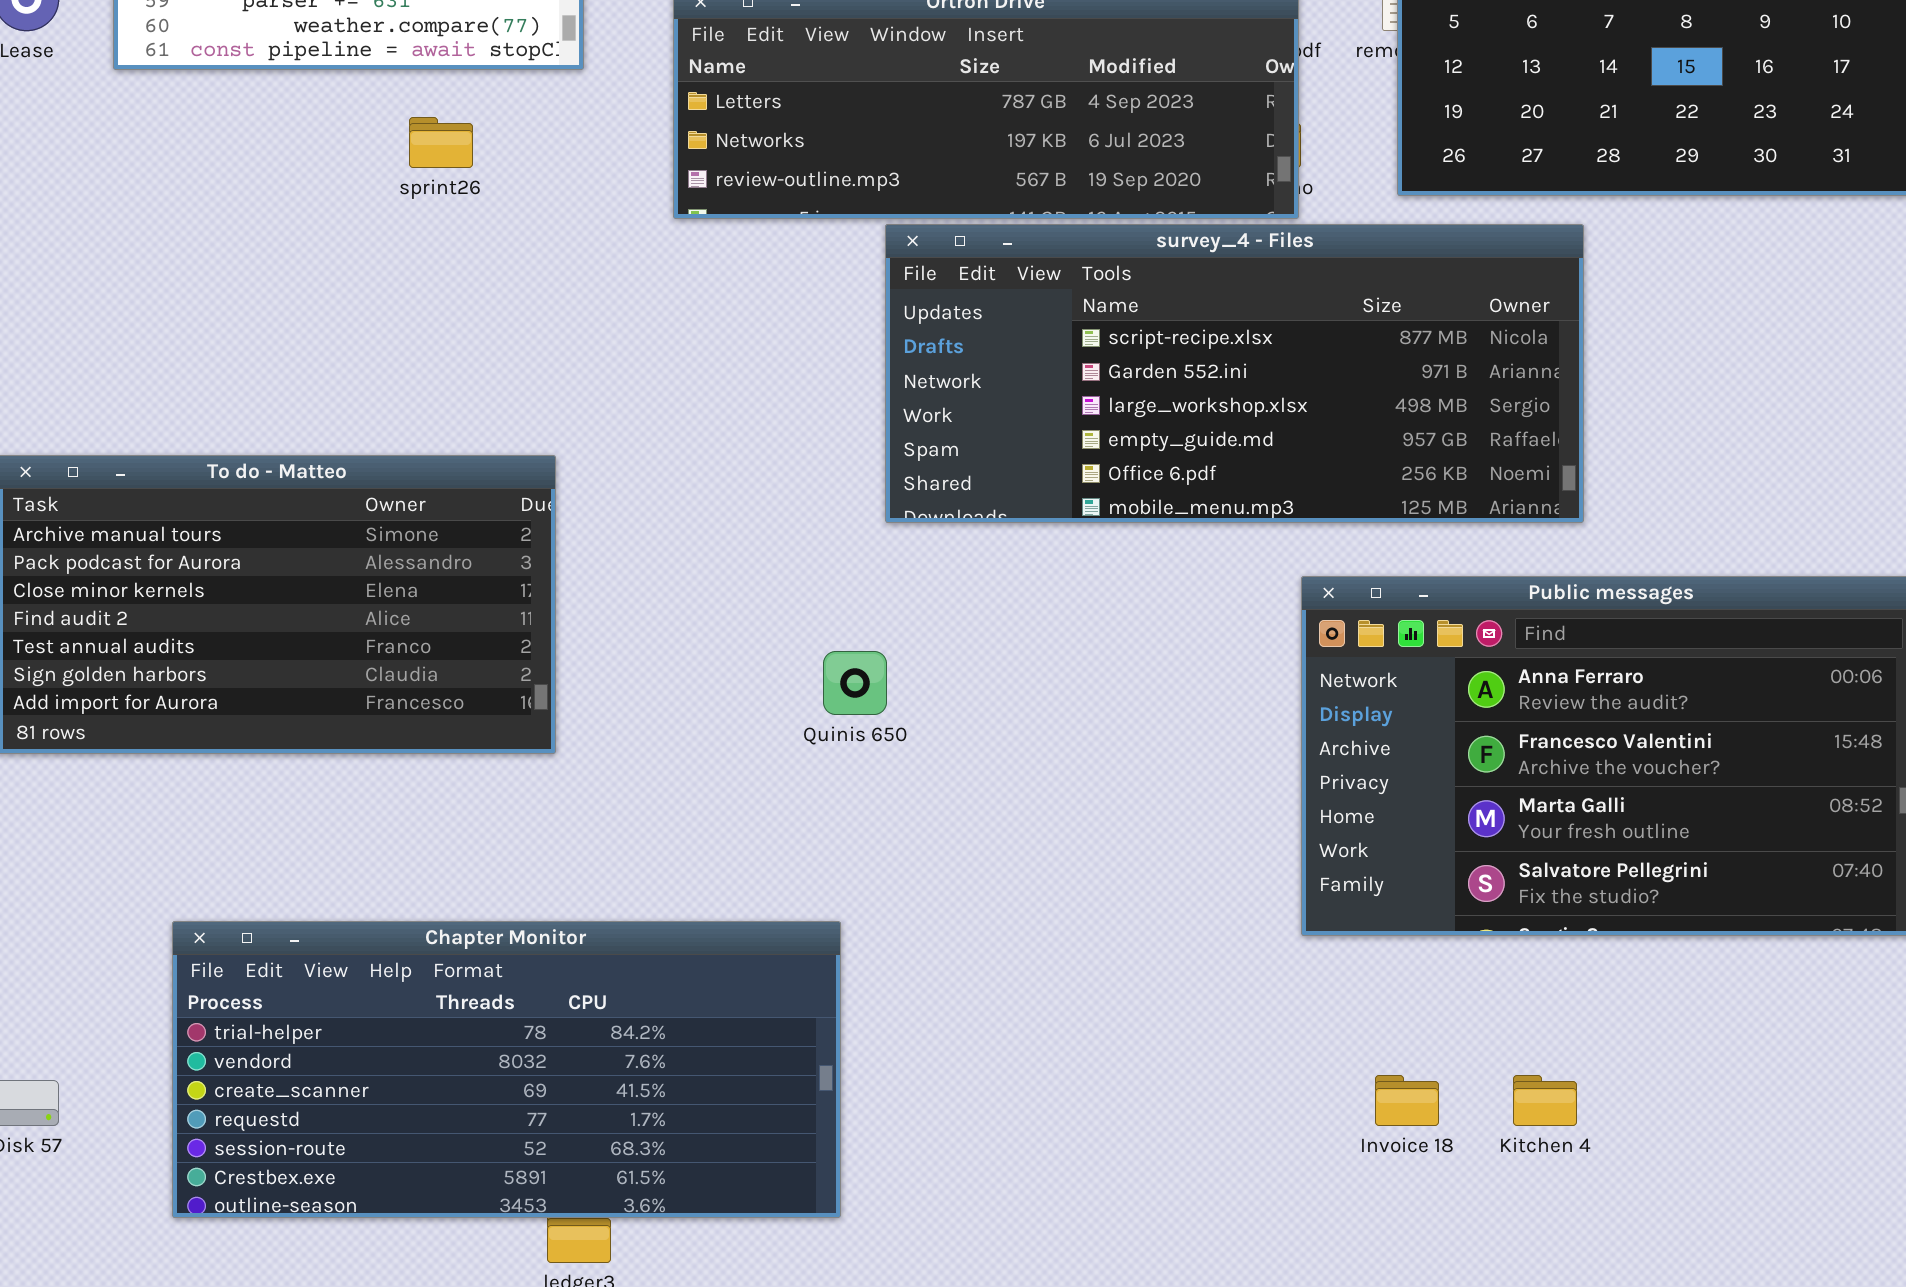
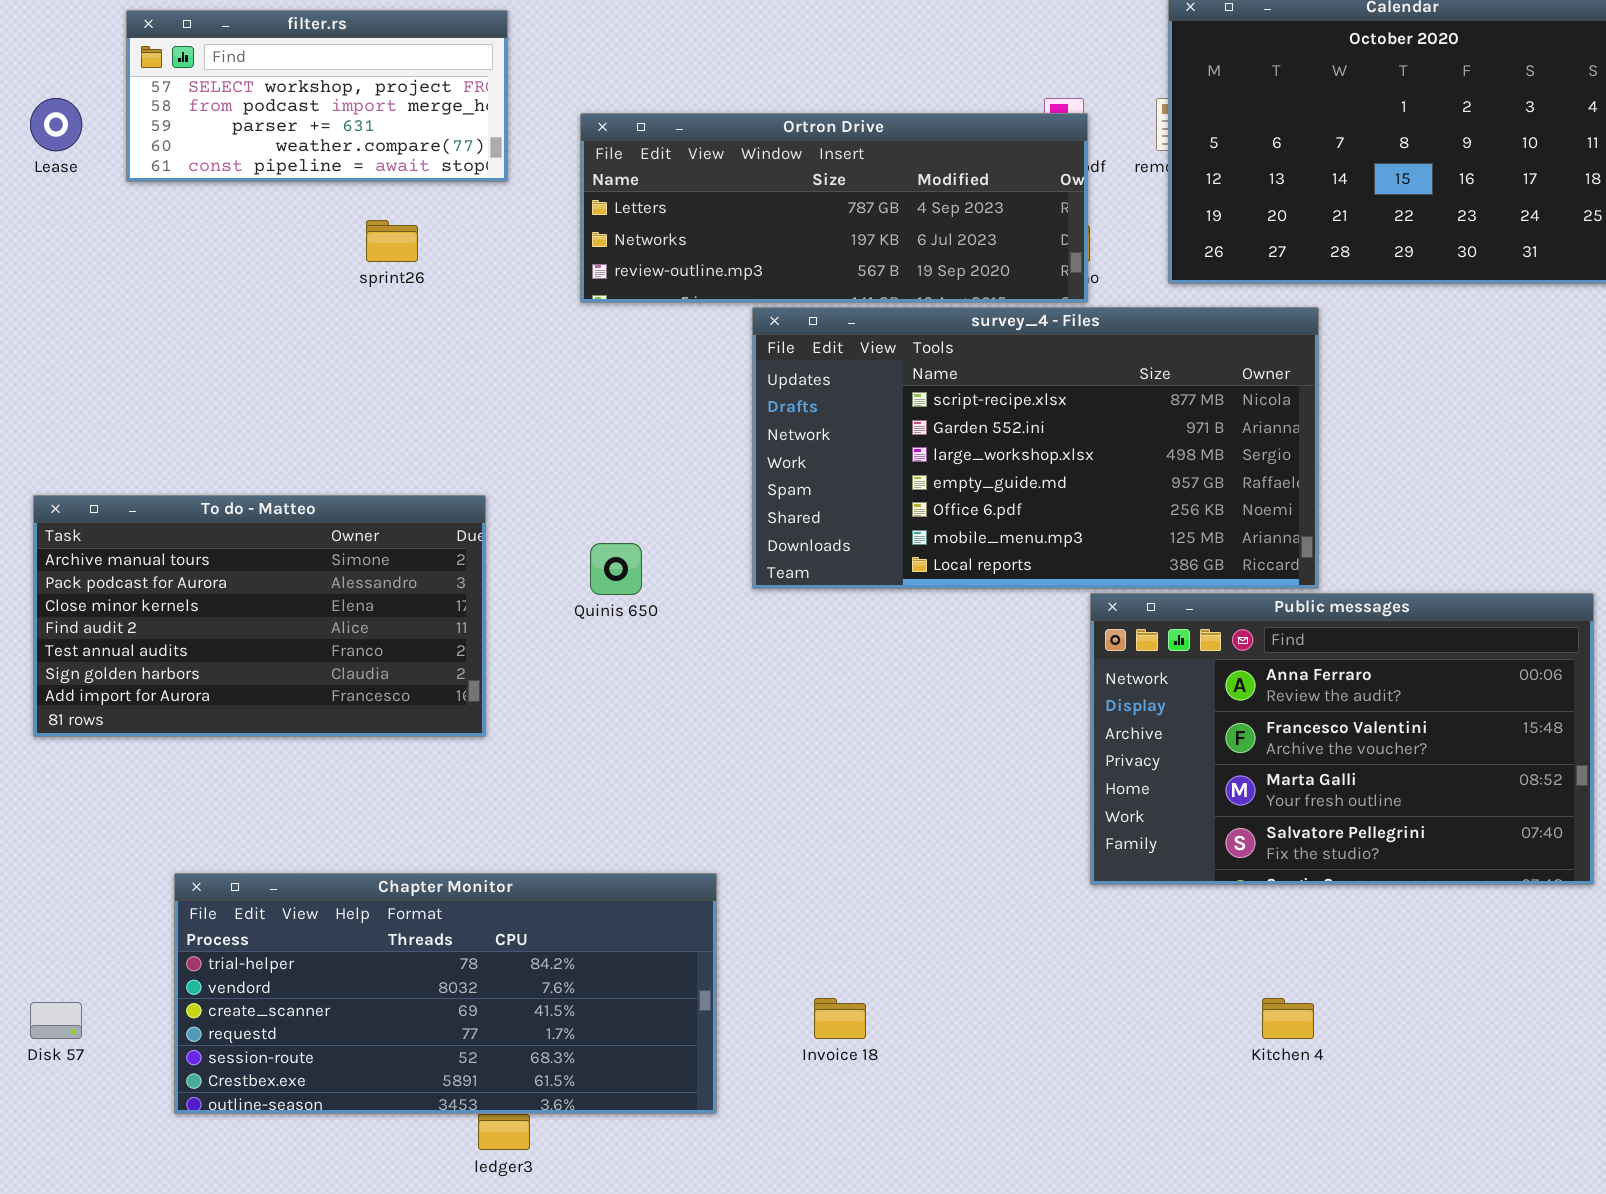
survey_4 - Files: [885,224,1584,523] -> [752,307,1319,589], resized
Quinis 650: [823,651,887,715] -> [590,543,642,595], moved
Invoice 18: [1375,1075,1439,1126] -> [814,998,866,1039], moved

